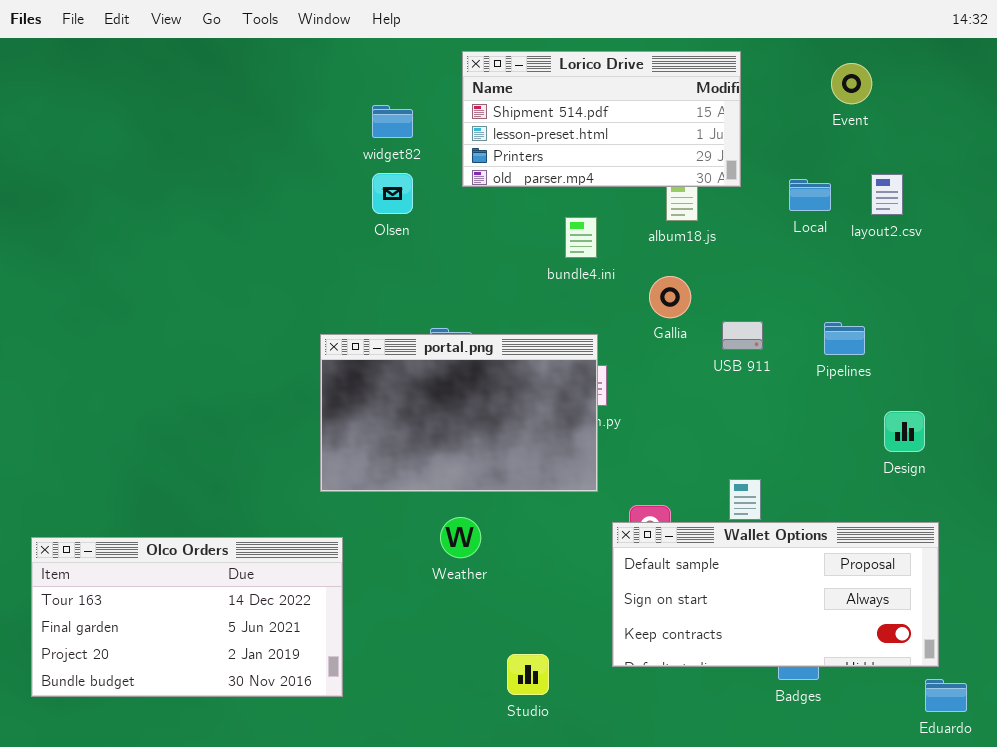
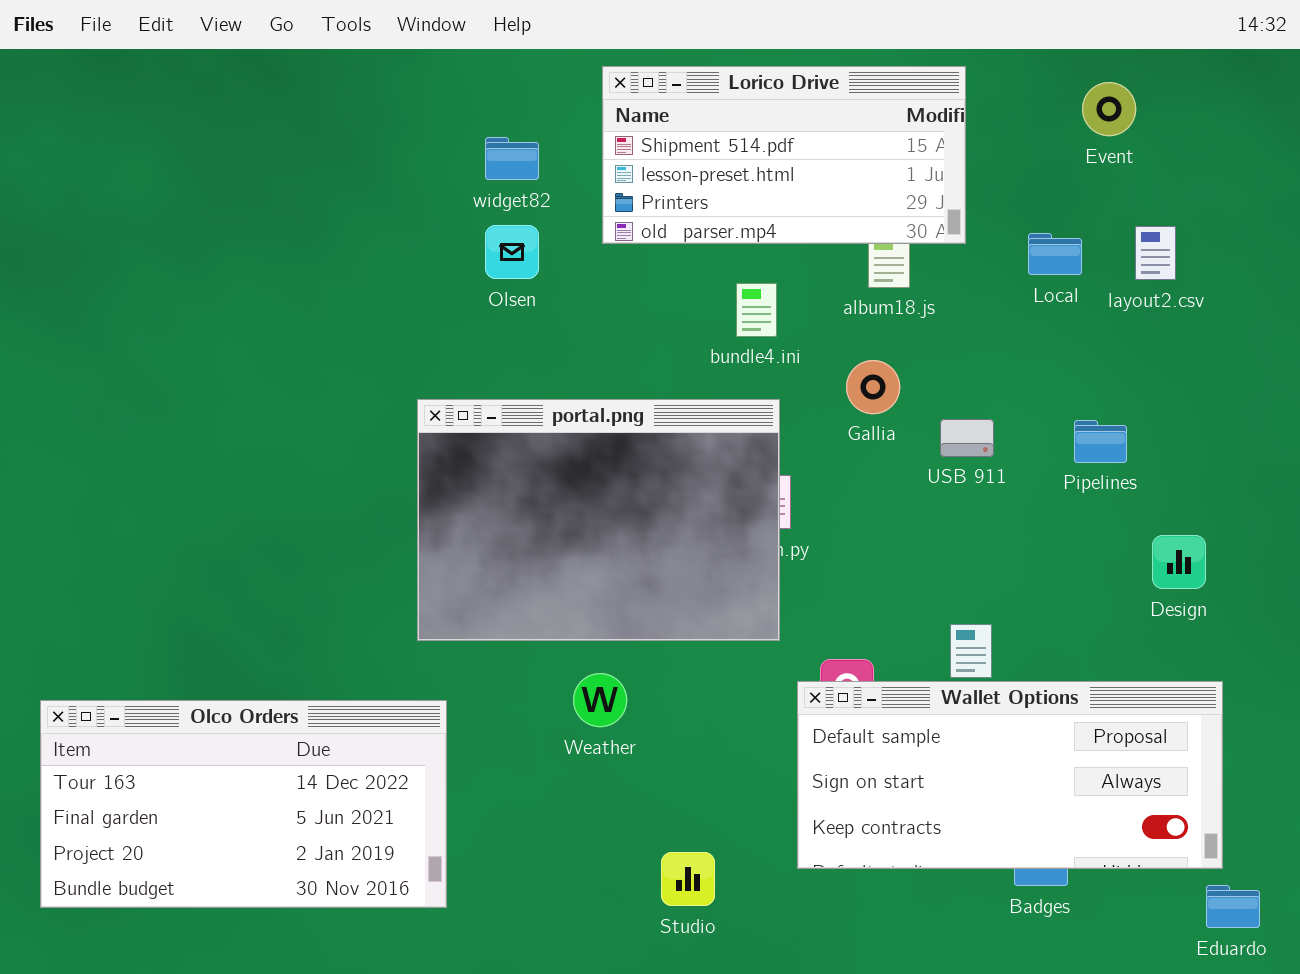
portal.png: [320,334,598,492] -> [417,399,780,641], resized

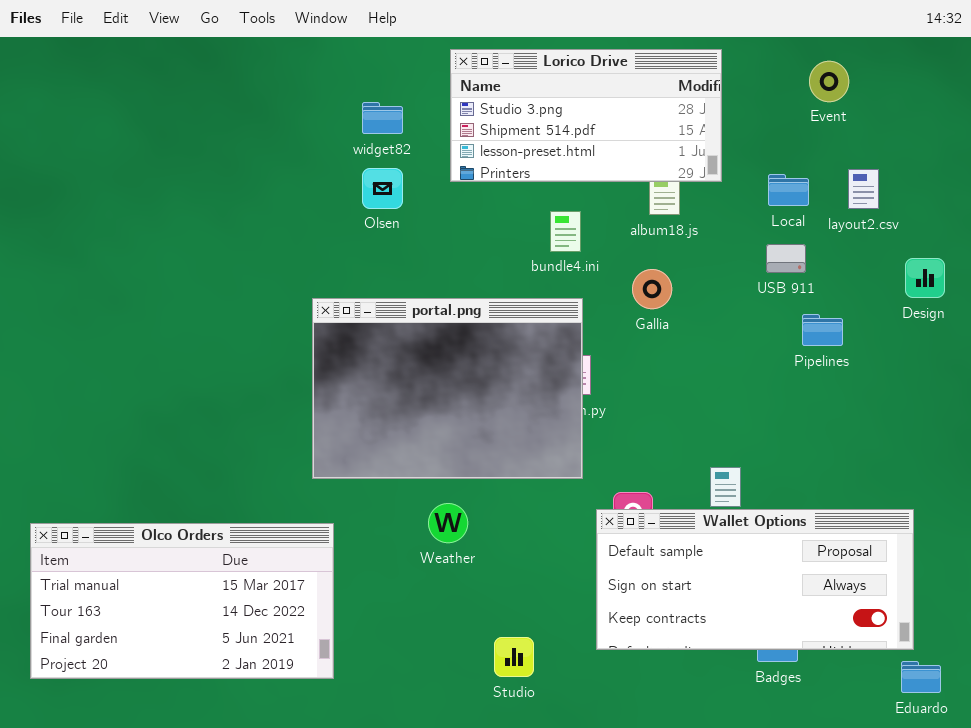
Lorico Drive: [602,66,966,244] -> [450,49,722,182], scrolled up 1 row
USB 911: [940,419,994,457] -> [766,244,806,273], moved
Design: [1152,535,1206,589] -> [905,258,945,298], moved
Olco Orders: [40,700,447,908] -> [30,523,334,679], scrolled up 1 row

